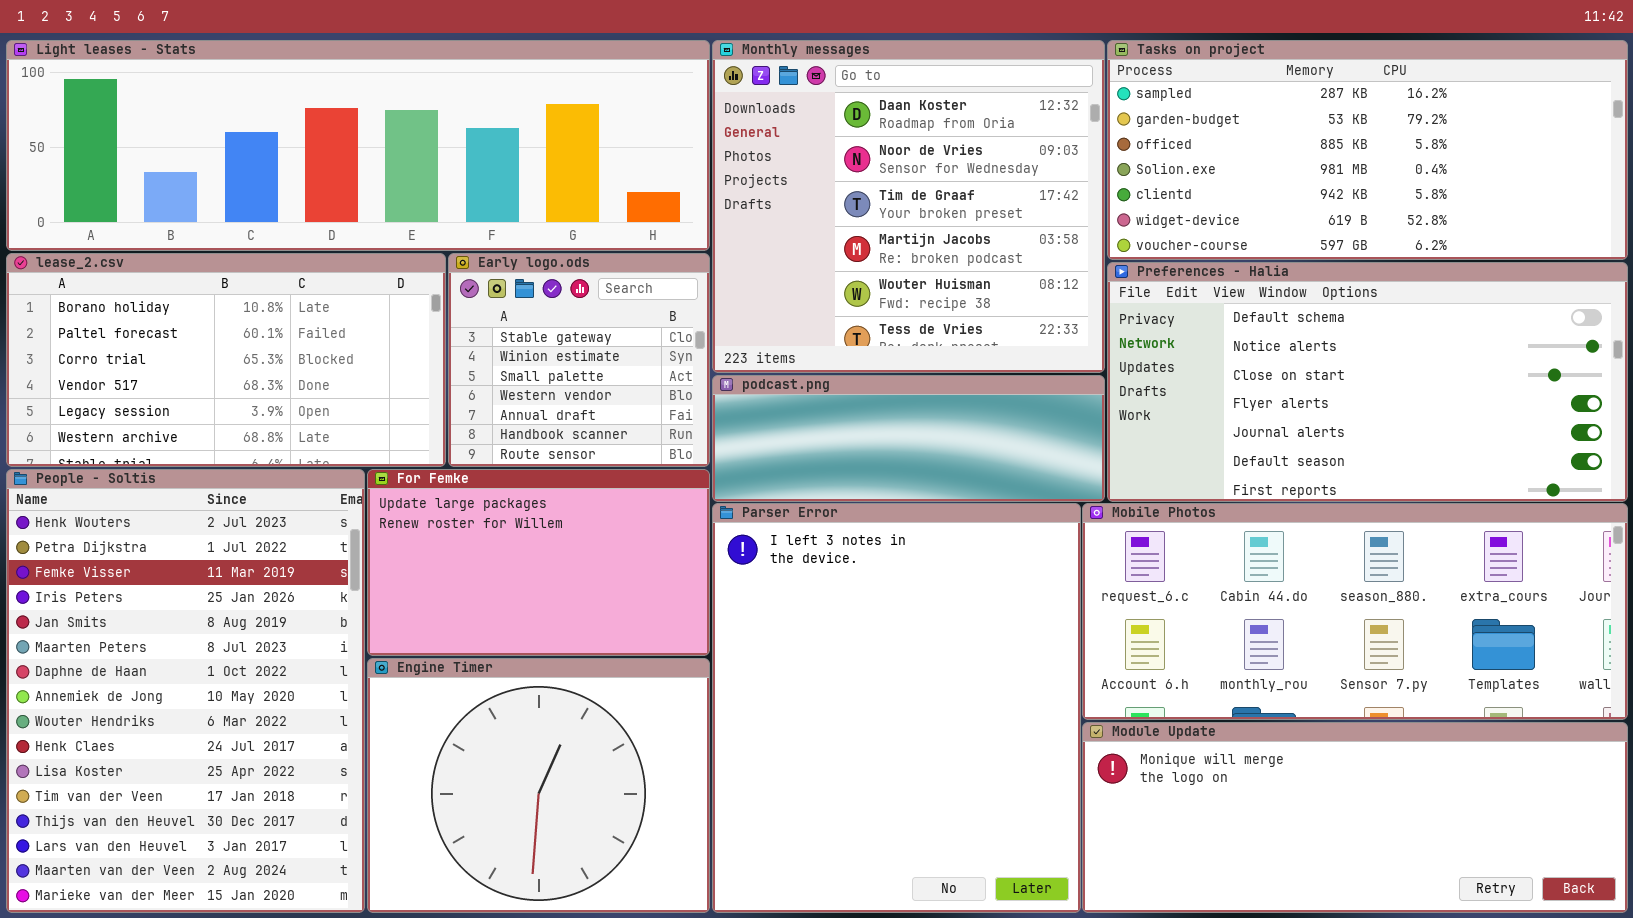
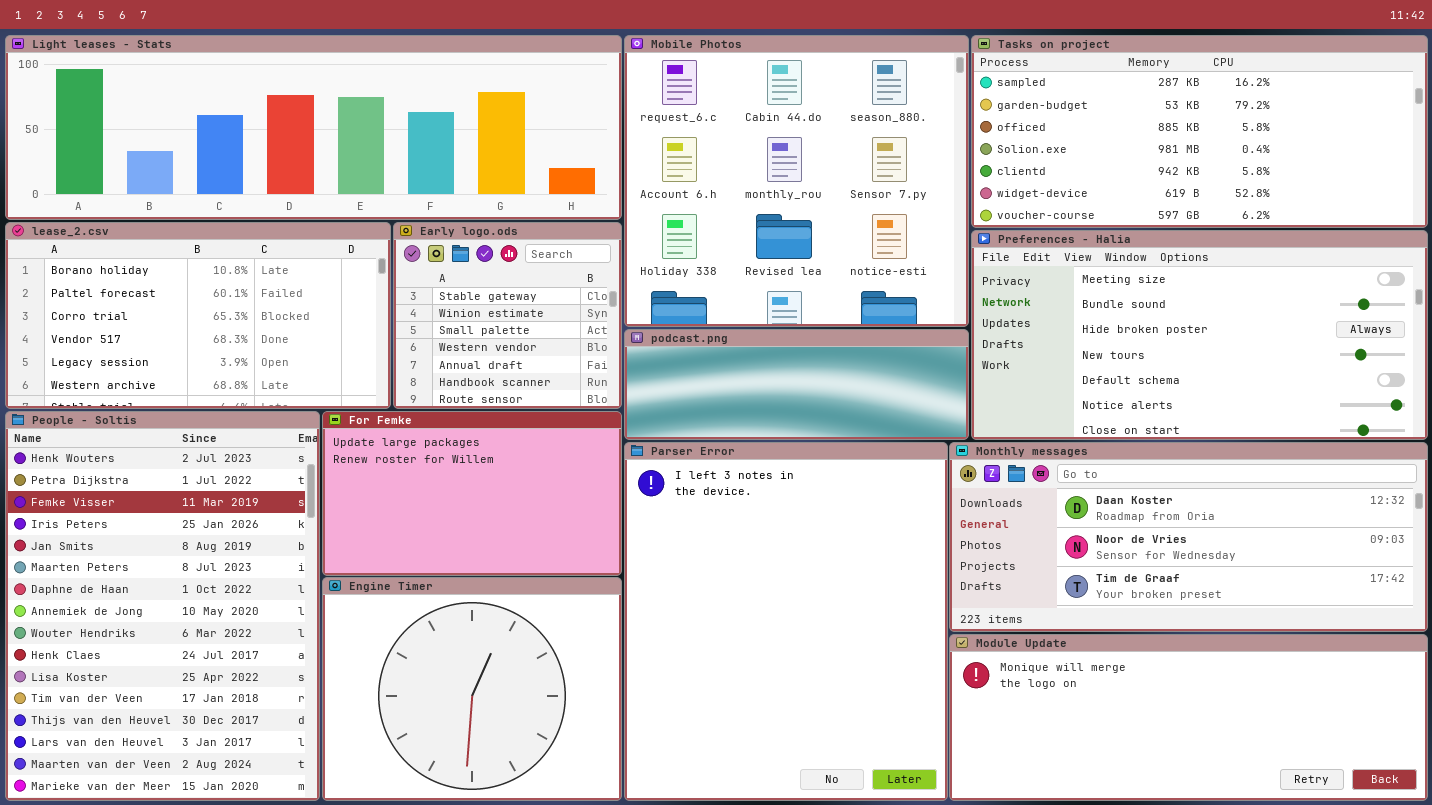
Monthly messages: [712,40,1105,373] -> [949,442,1428,632], moved, resized
Preferences - Halia: [1107,262,1628,502] -> [971,230,1428,440], scrolled up 4 rows
Mobile Photos: [1082,503,1628,720] -> [624,35,969,327], moved, resized

